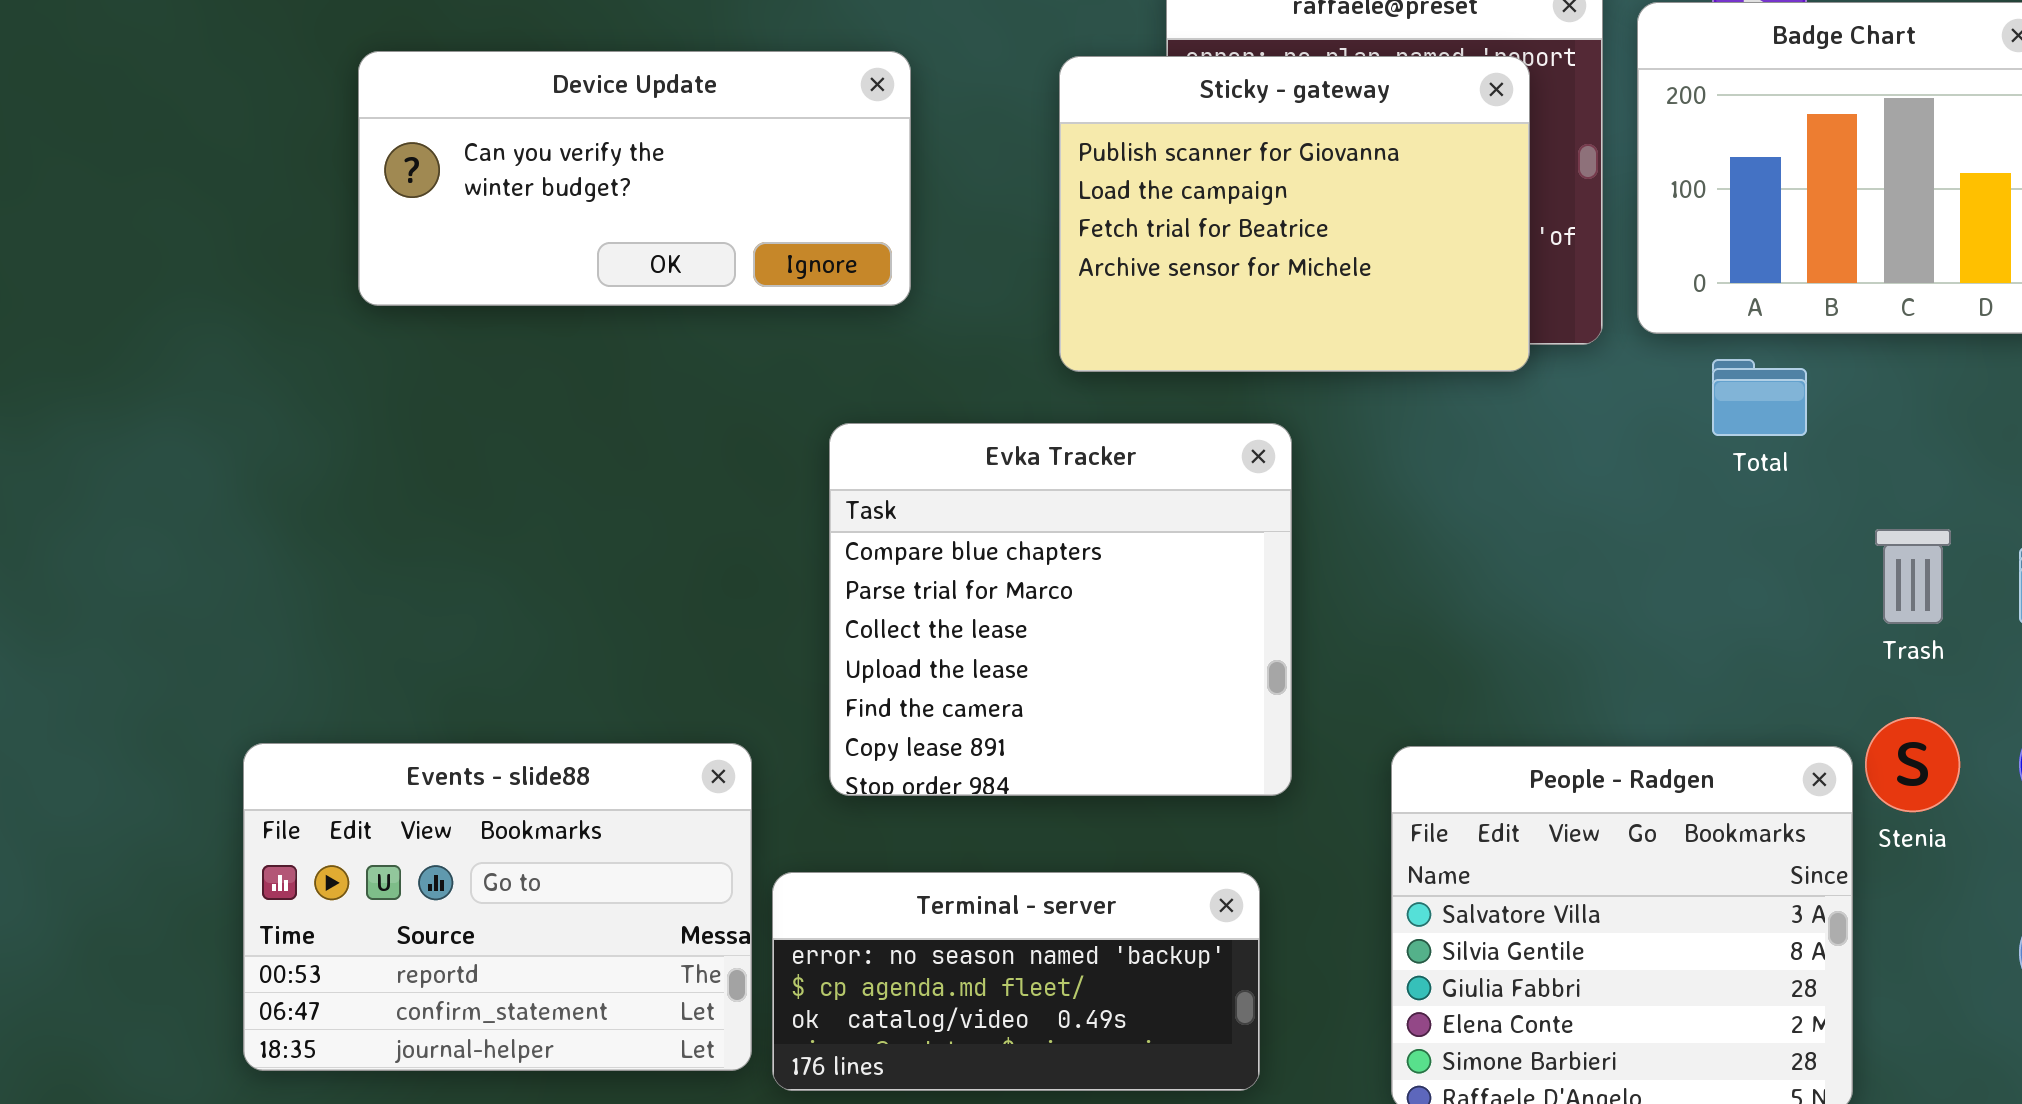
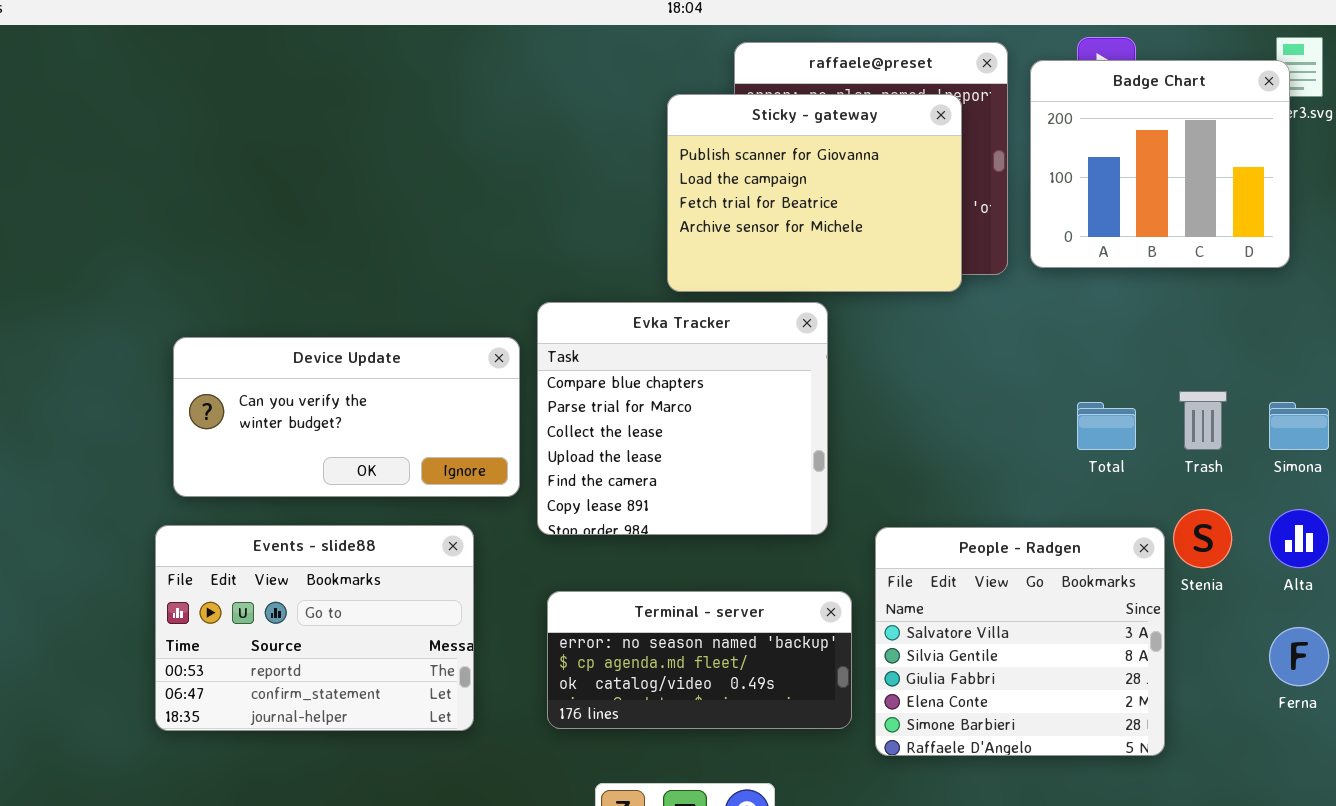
Device Update: [358,51,911,306] -> [173,337,520,497], moved
Total: [1712,359,1807,436] -> [1077,402,1136,450], moved
Evka Tracker: [829,423,1292,796] -> [537,302,828,535], moved
Terminal - server: [772,872,1260,1091] -> [547,591,852,729], moved

